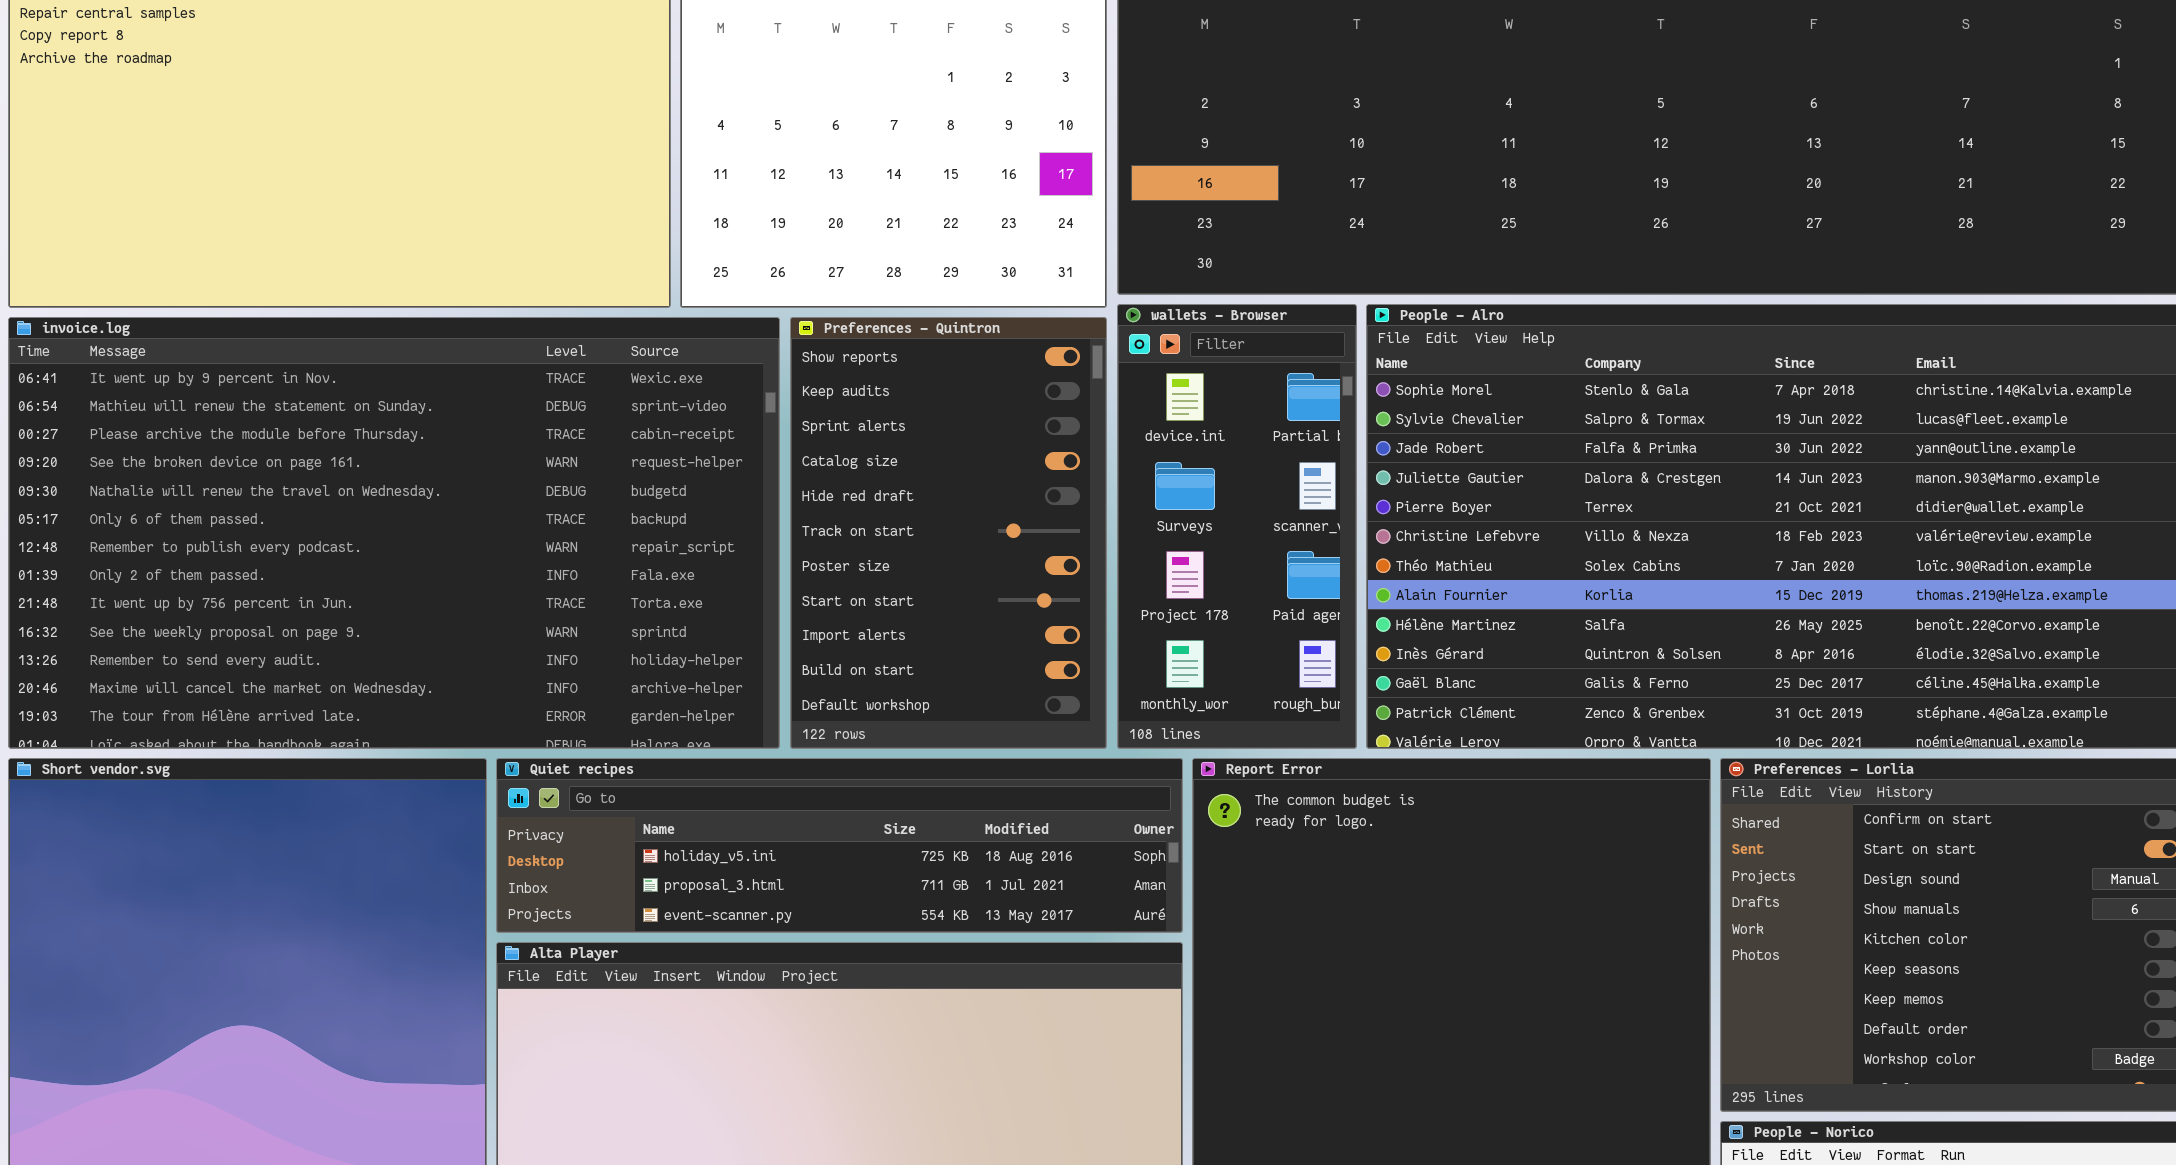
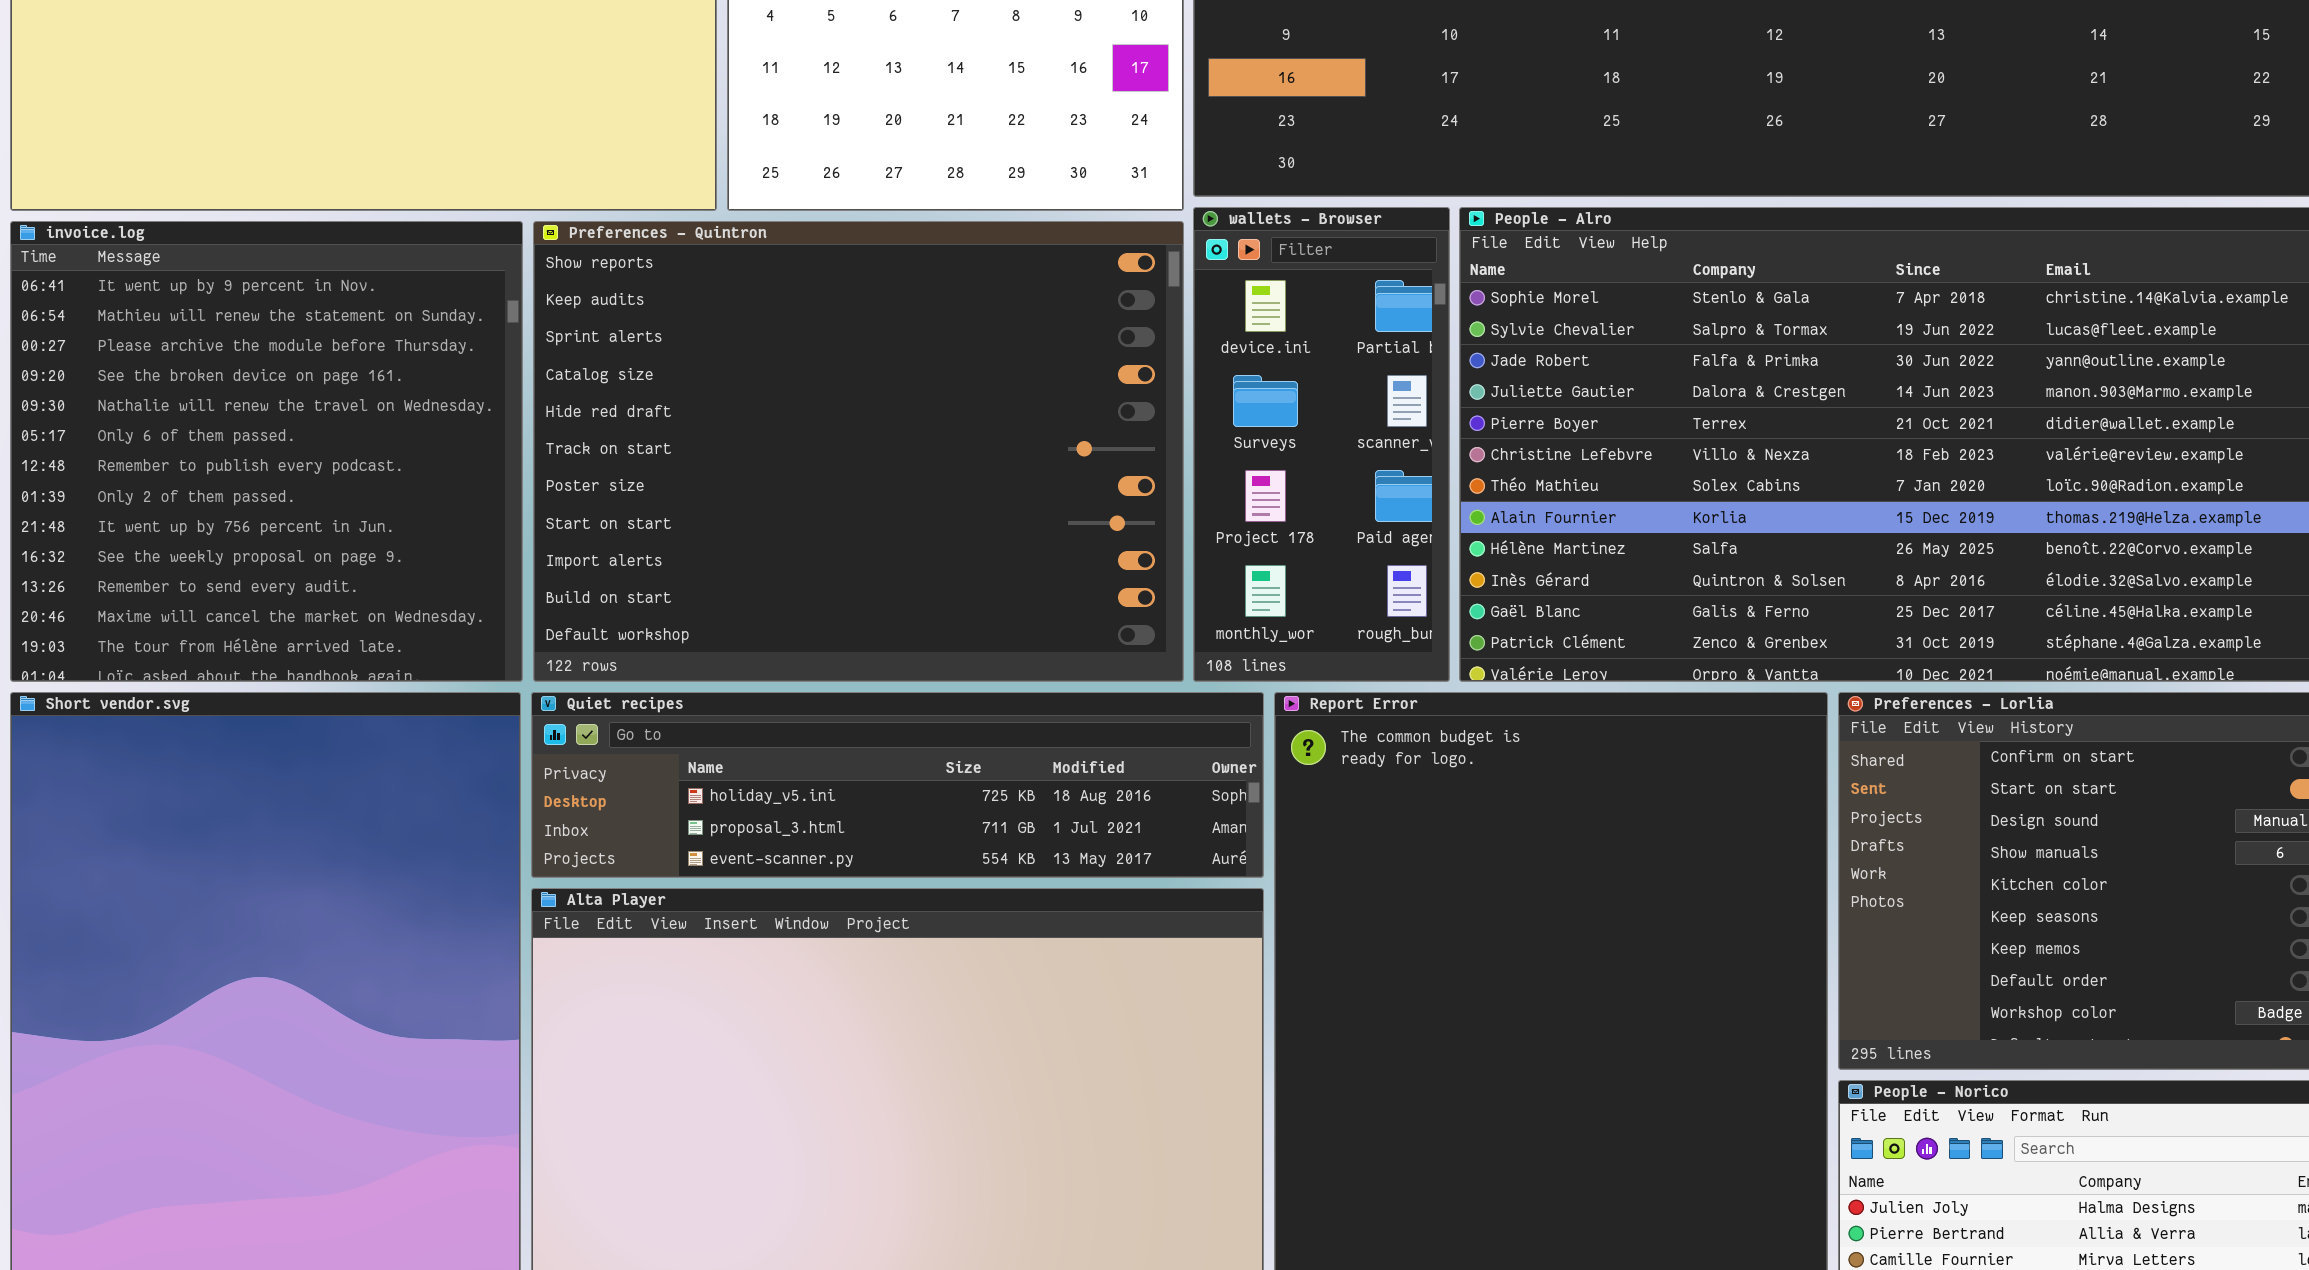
invoice.log: [8,317,780,749] -> [10,221,523,682], resized
Preferences - Quintron: [790,317,1107,749] -> [533,221,1184,682], resized

